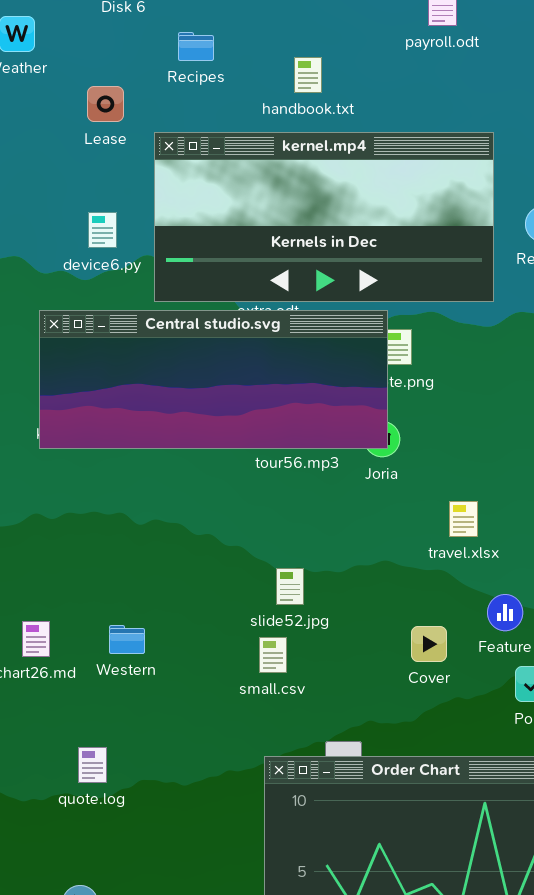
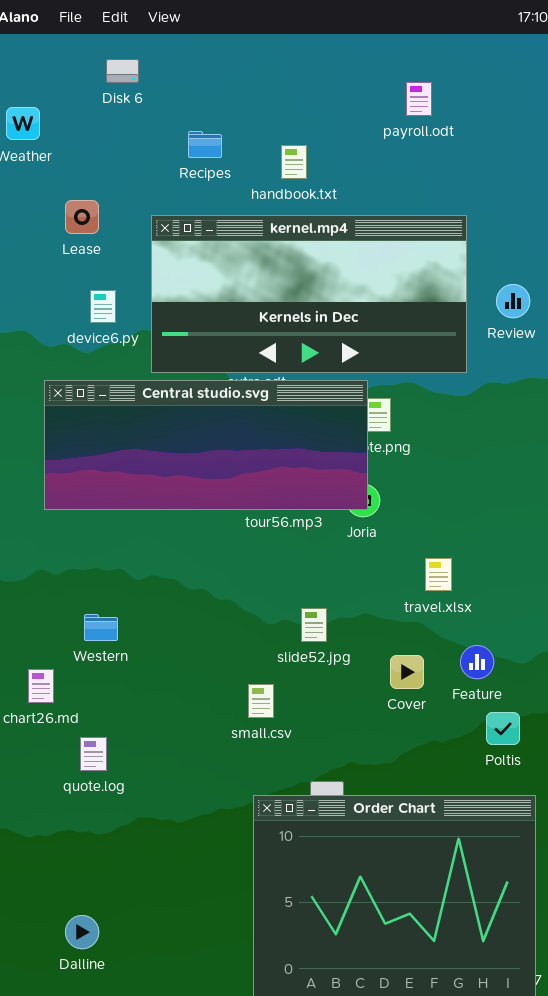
Recipes: [178,32,214,61] -> [188,131,222,158], moved
Lease: [87,86,124,122] -> [65,200,99,234], moved
slide52.jpg: [276,568,304,605] -> [301,608,327,642], moved
Western: [109,625,145,654] -> [84,614,118,641], moved
Cover: [411,626,447,662] -> [390,655,424,689], moved
quote.log: [78,747,107,783] -> [80,737,107,771], moved

